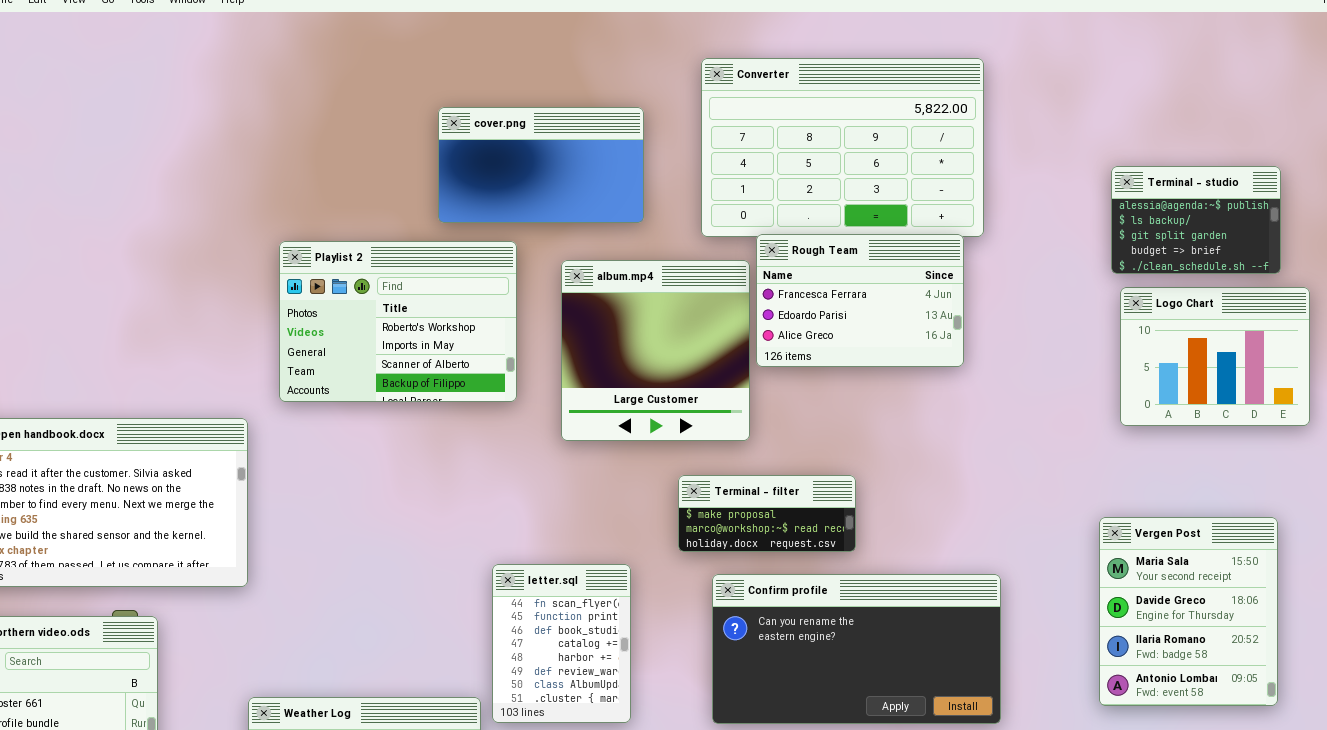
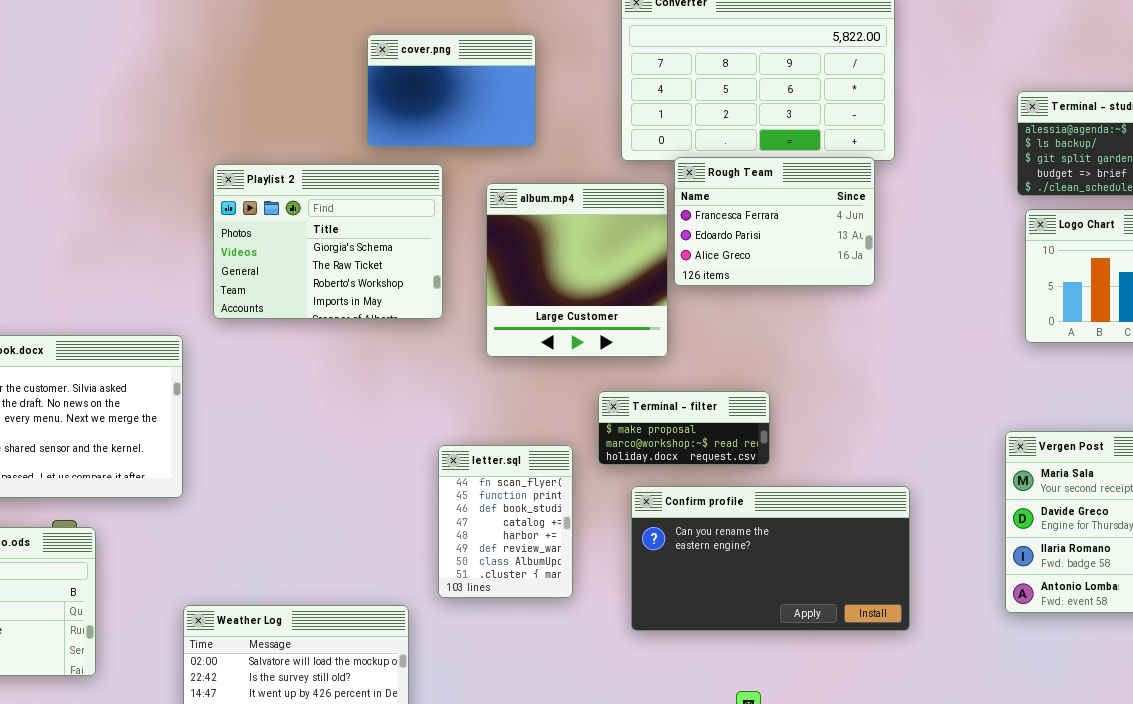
cover.png: [438,107,644,223] -> [367,34,536,147], resized
Playlist 2: [279,241,517,402] -> [213,164,443,319], scrolled up 2 rows
letter.sql: [492,564,631,723] -> [438,445,573,598], moved

